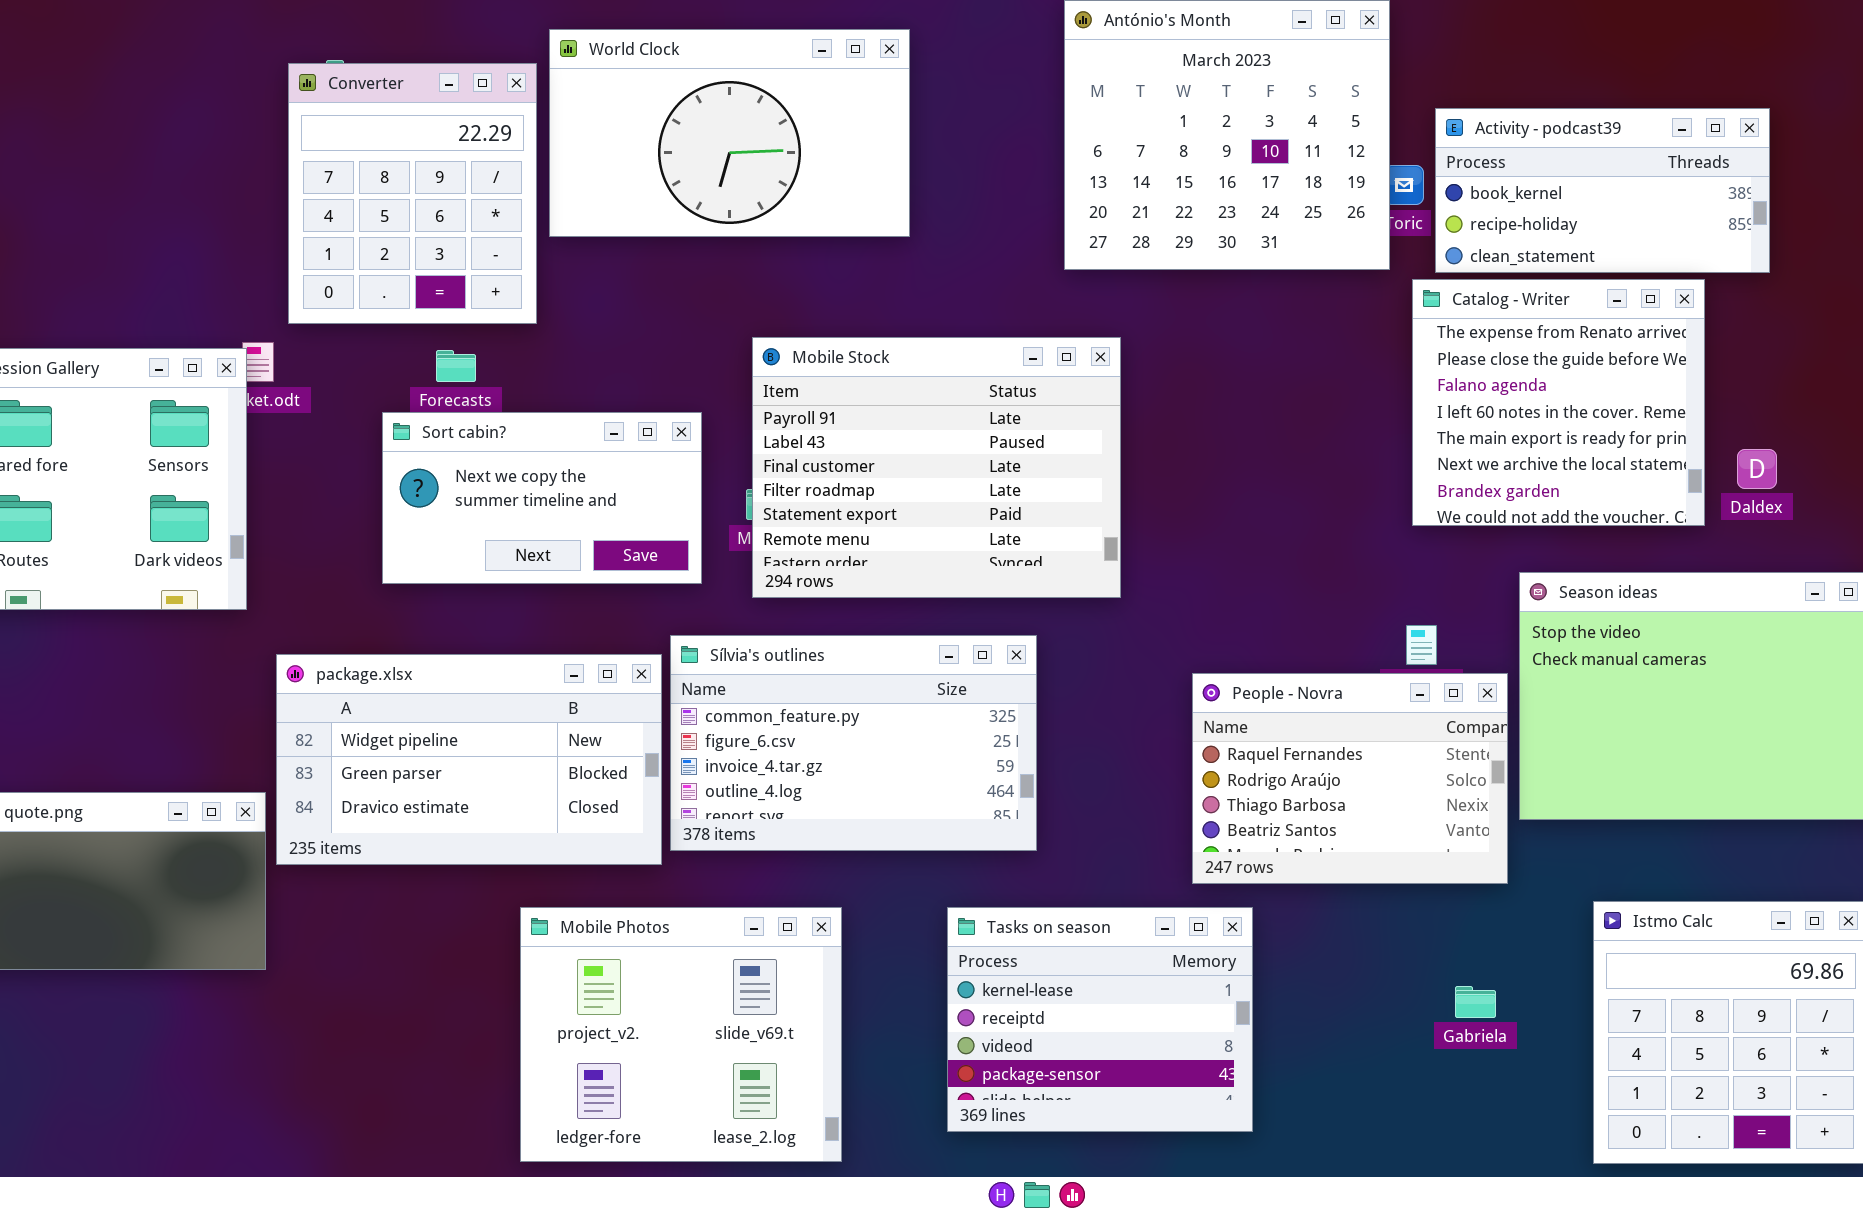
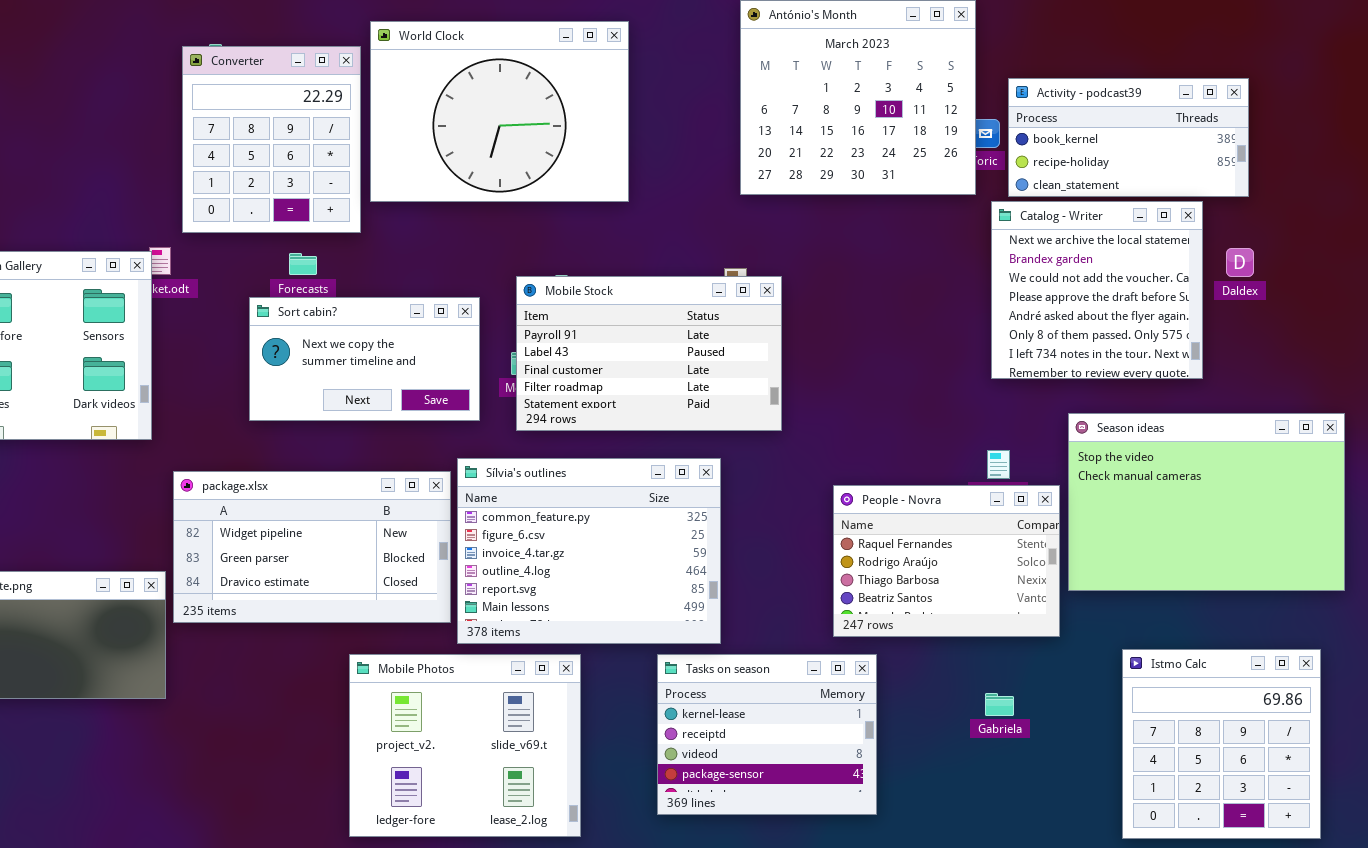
World Clock: [549,29,910,237] -> [370,21,629,202], resized
Catalog - Writer: [1412,279,1705,526] -> [991,201,1203,379], scrolled down 5 rows
Mobile Stock: [752,337,1121,598] -> [516,276,782,431], resized
Daldex: [1737,449,1777,489] -> [1226,248,1254,277], moved
Sílvia's outlines: [670,635,1037,851] -> [457,458,721,644], resized
Gabriela: [1455,986,1496,1018] -> [985,693,1014,716], moved

